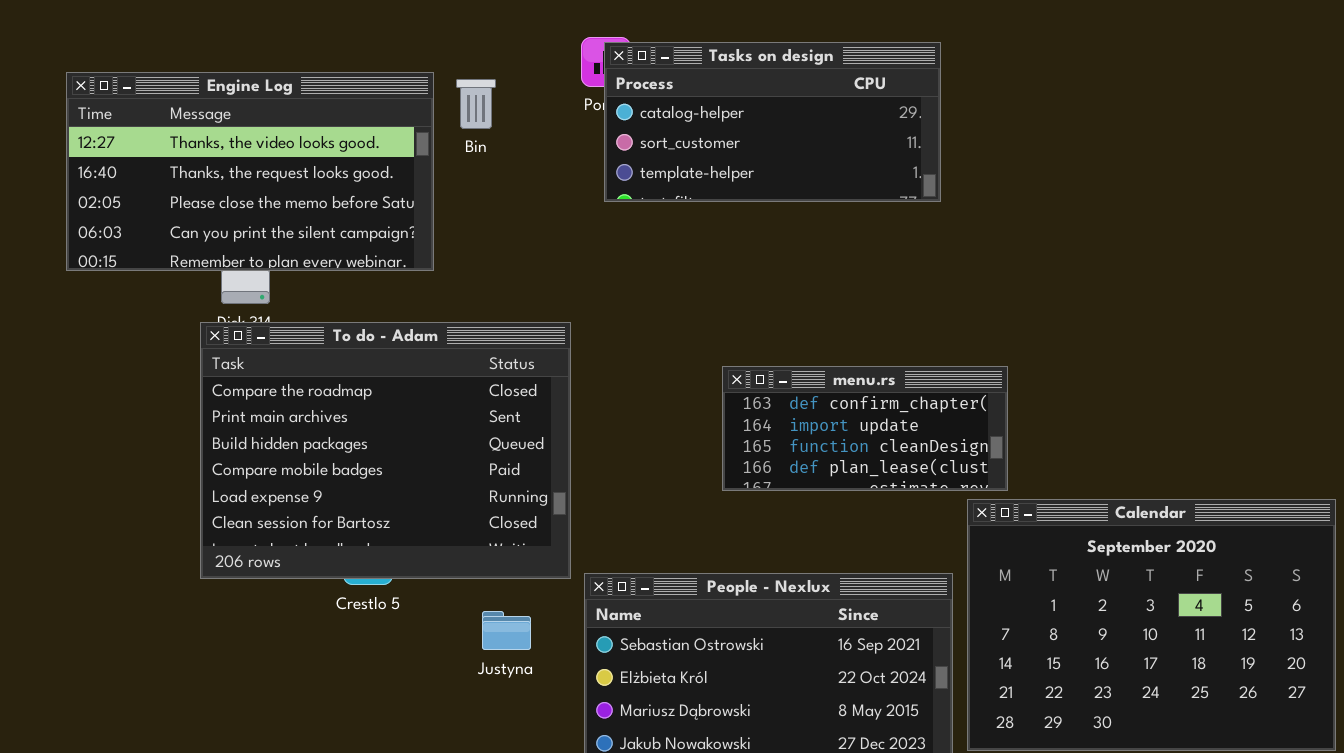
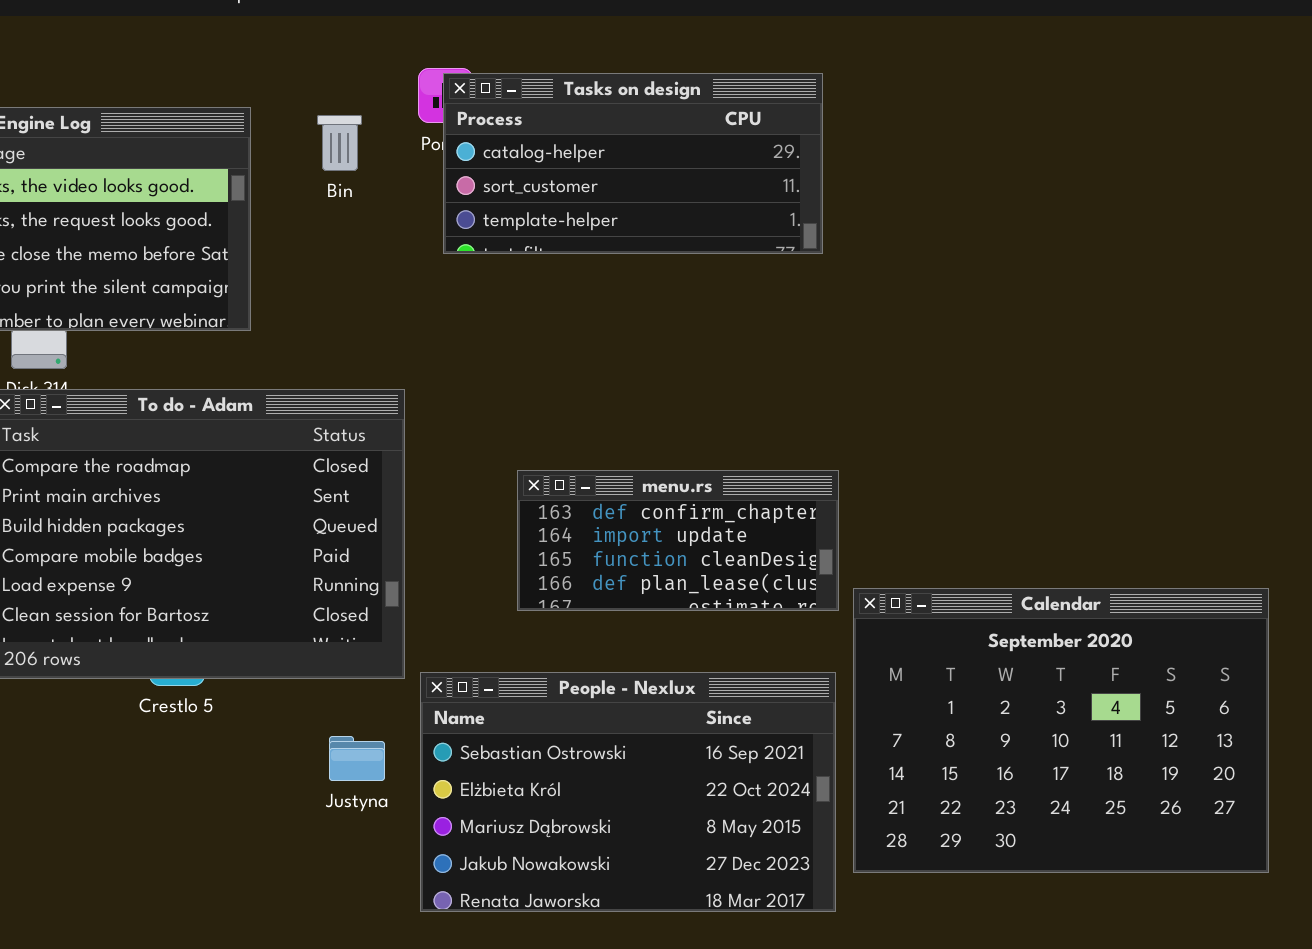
Bin: [456,79,496,129] -> [317,115,362,171], moved
menu.rs: [722,366,1008,491] -> [517,470,839,611], moved
Justyna: [482,611,531,650] -> [329,736,385,781], moved

